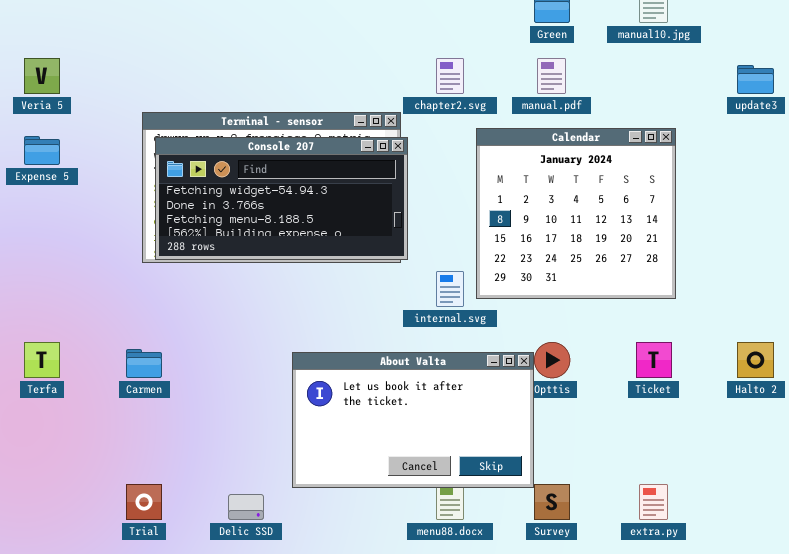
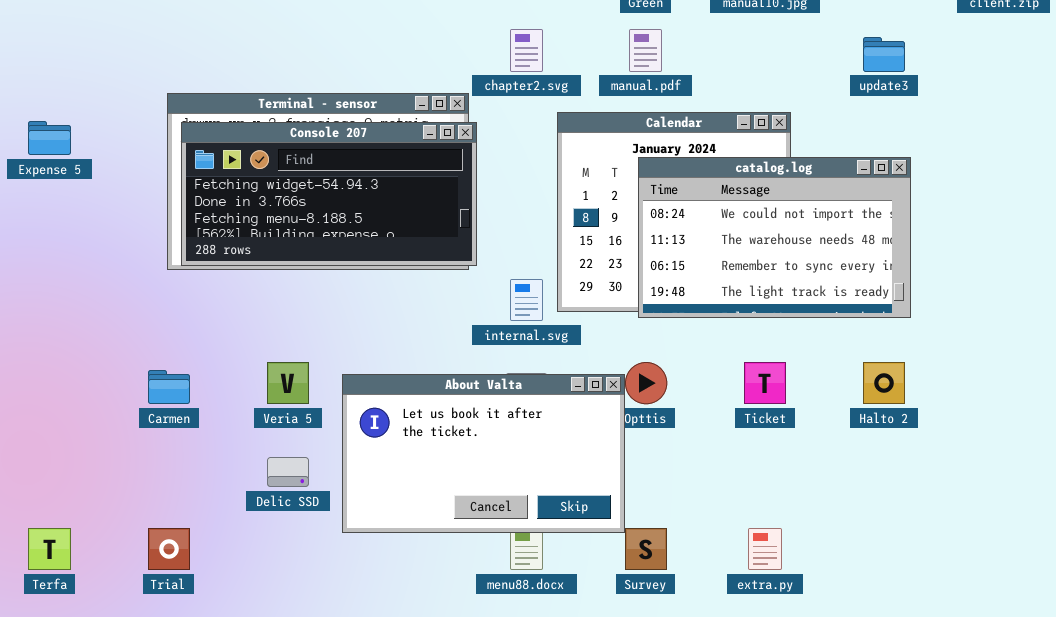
Veria 5: [24,58,60,94] -> [267,362,309,404], moved
catalog.log: none -> [638,157,911,318], opened
Terfa: [24,342,60,378] -> [28,528,71,570], moved
Delic SSD: [228,494,264,520] -> [267,457,309,487], moved

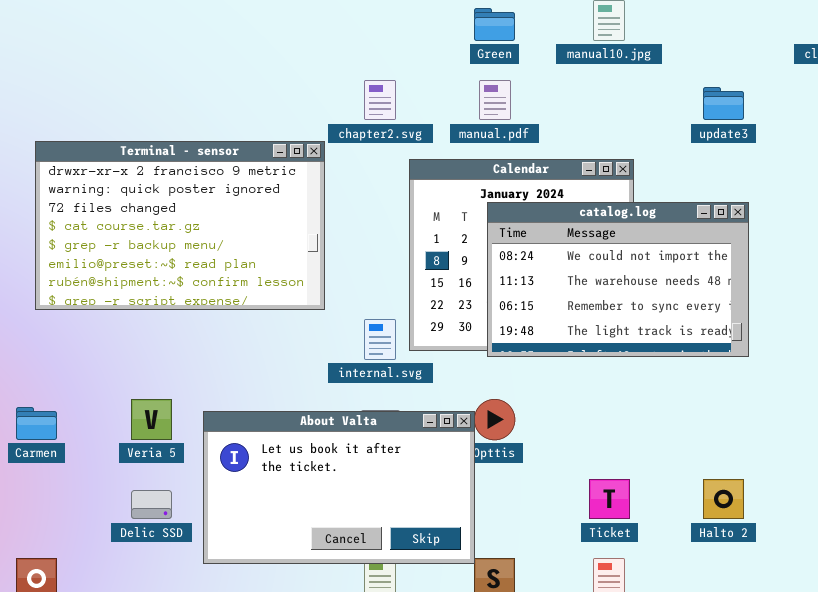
Console 207: [181,122,477,266] -> none, closed
Ticket: [744,362,786,404] -> [589,479,630,519], moved
Halto 2: [863,362,905,404] -> [703,479,744,519], moved

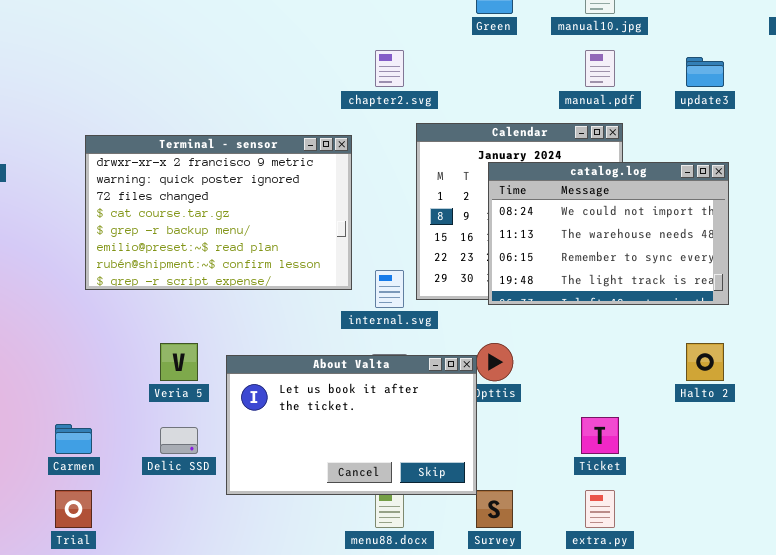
manual.pdf: [479,80,511,120] -> [585,50,615,87], moved
Terminal - sensor: [35,141,325,310] -> [85,135,352,290], moved
Carmen: [16,407,57,440] -> [55,424,92,454], moved
Halto 2: [703,479,744,519] -> [686,343,724,381], moved

